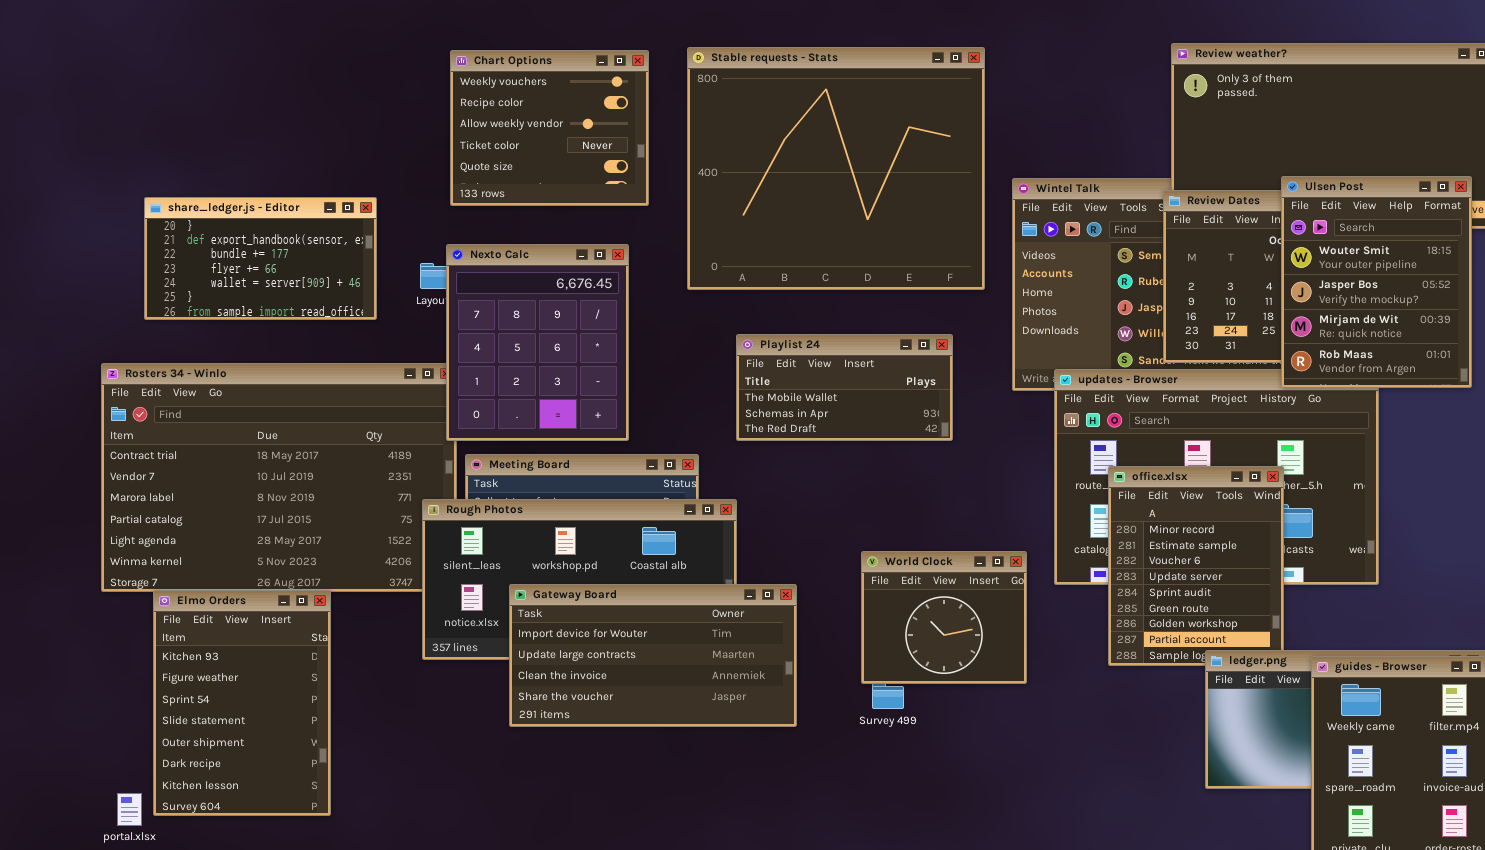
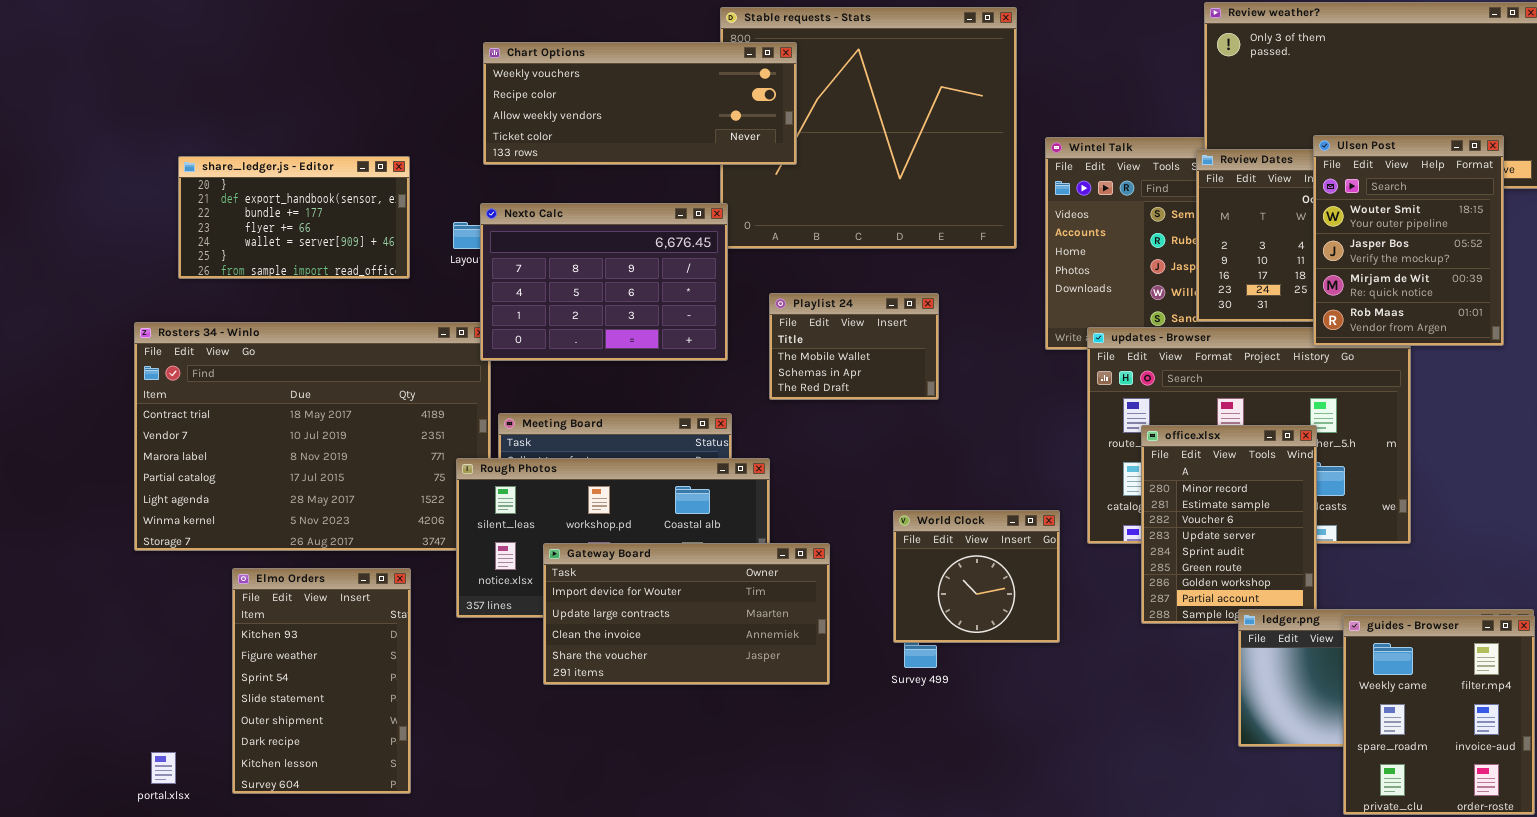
Chart Options: [450,50,649,206] -> [483,42,797,165], resized
Nexto Calc: [446,244,629,441] -> [480,203,728,361], resized
Playlist 24: [736,334,953,441] -> [769,293,939,400], resized
Elmo Orders: [153,590,331,816] -> [232,568,411,794], moved

